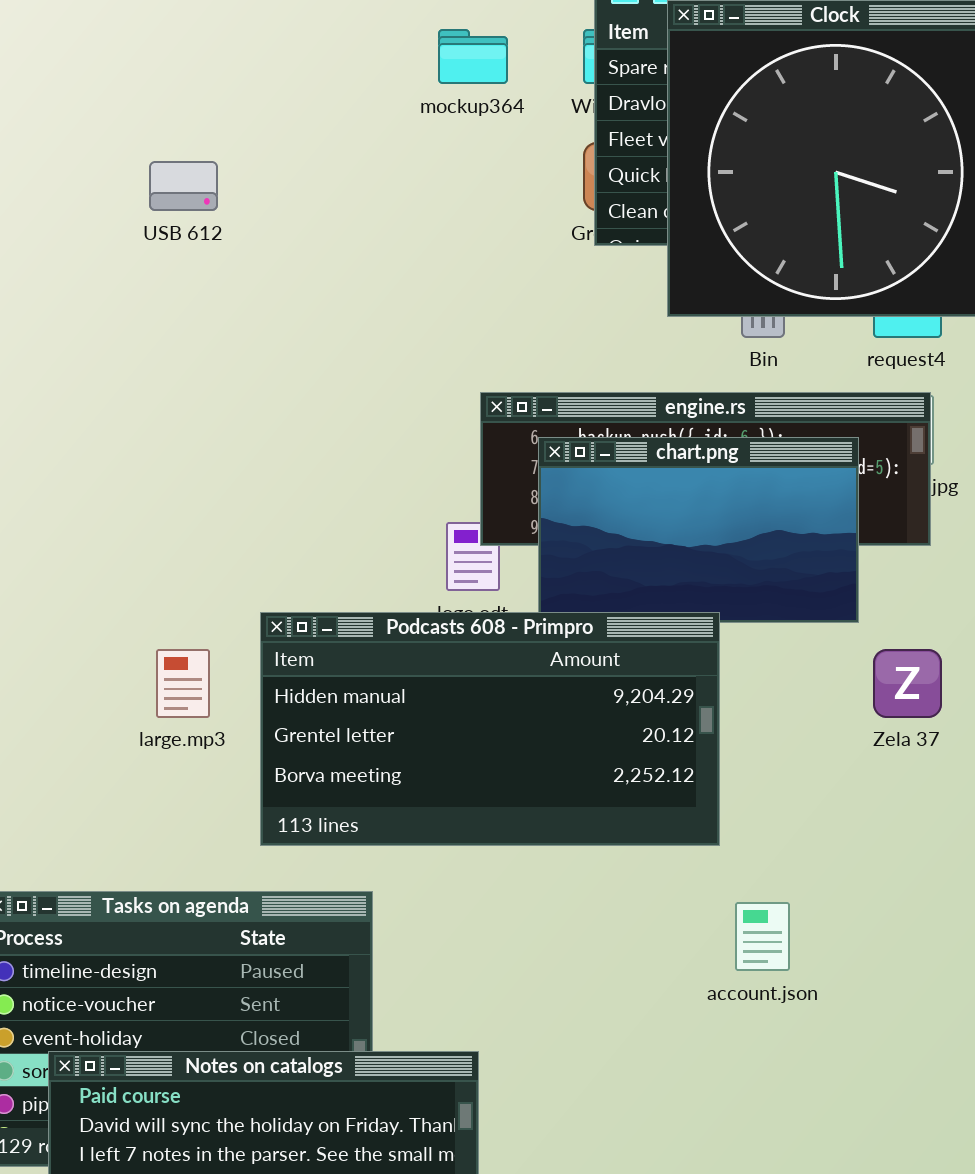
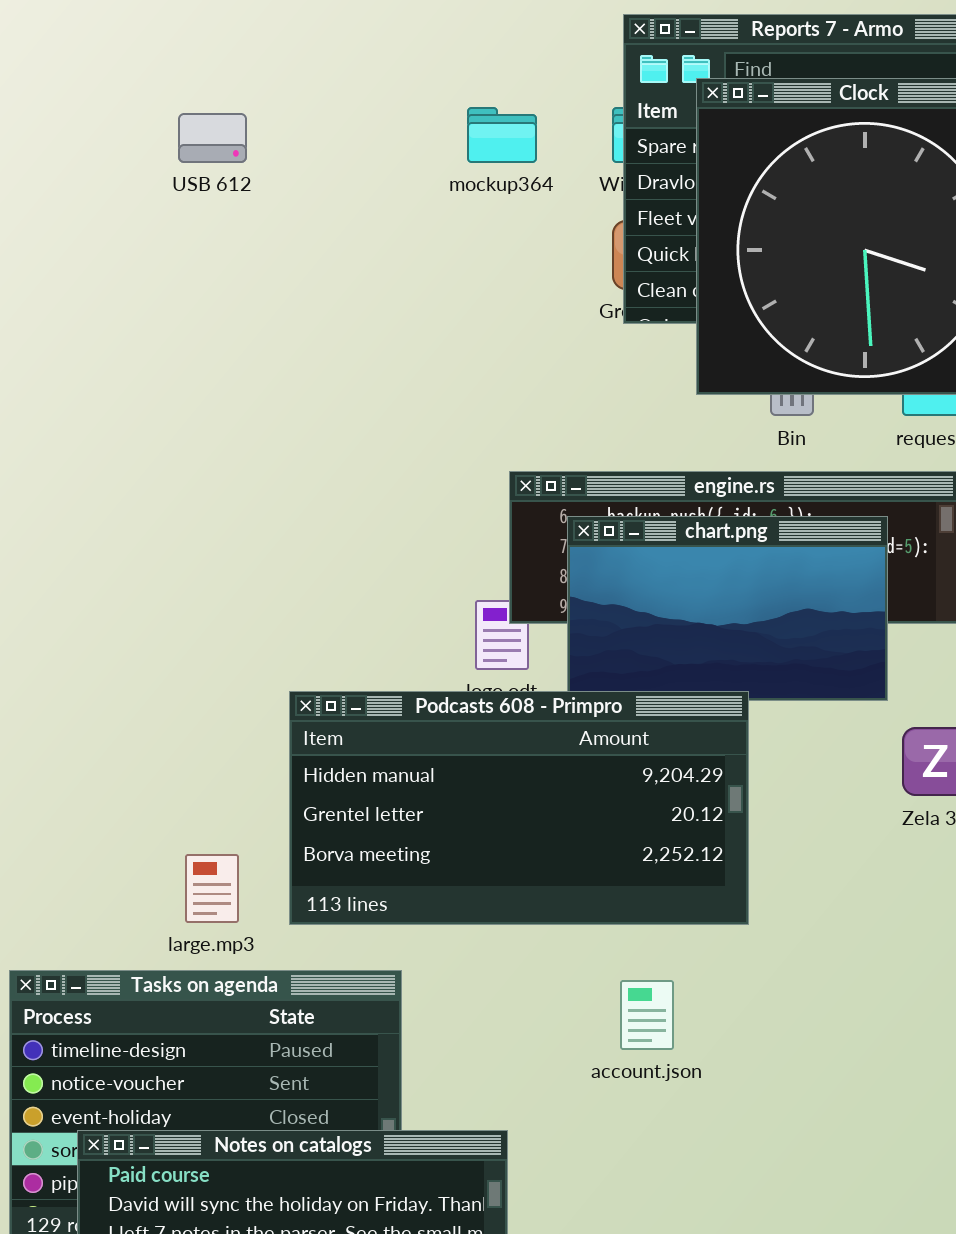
USB 612: [149,161,218,211] -> [178,113,247,163], moved
large.mp3: [156,649,210,718] -> [185,854,239,923], moved
account.json: [735,902,790,971] -> [620,980,674,1050], moved

